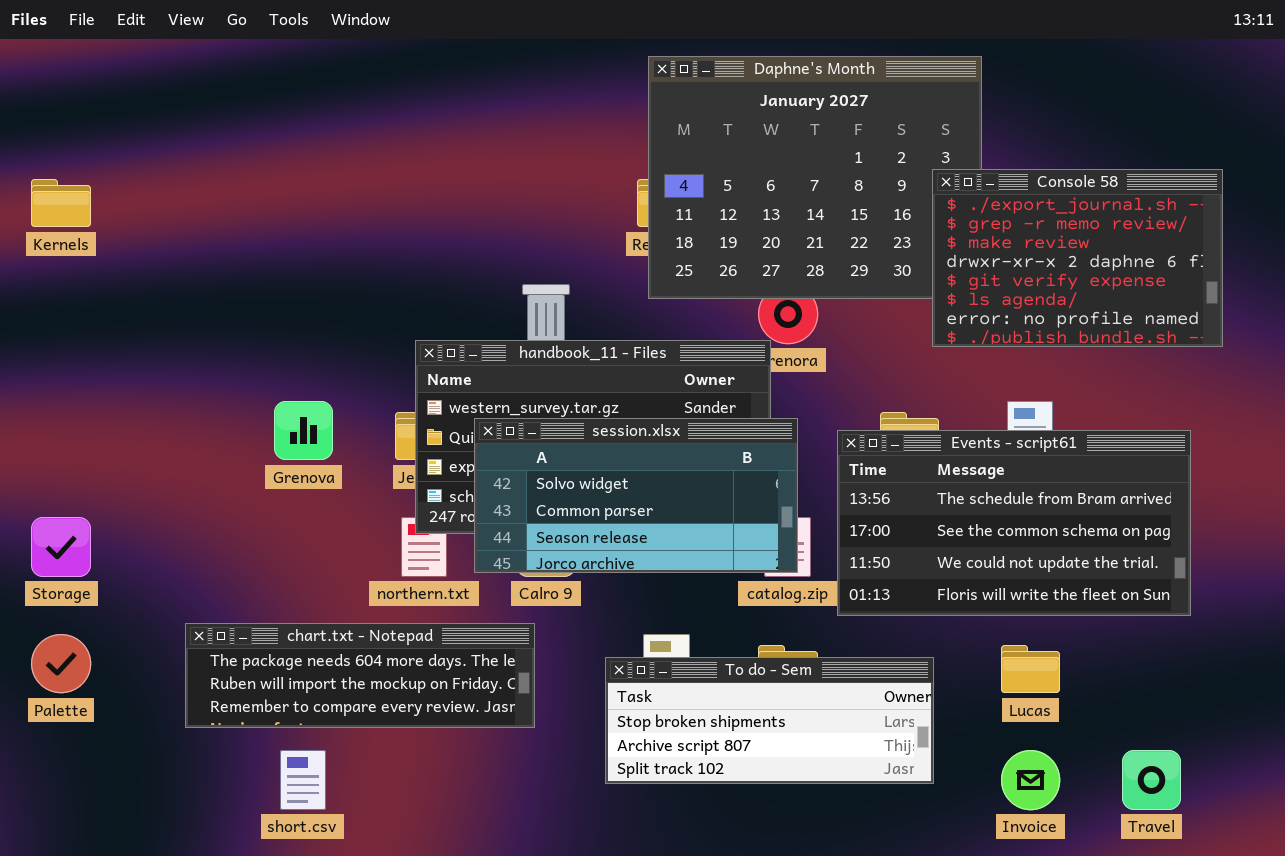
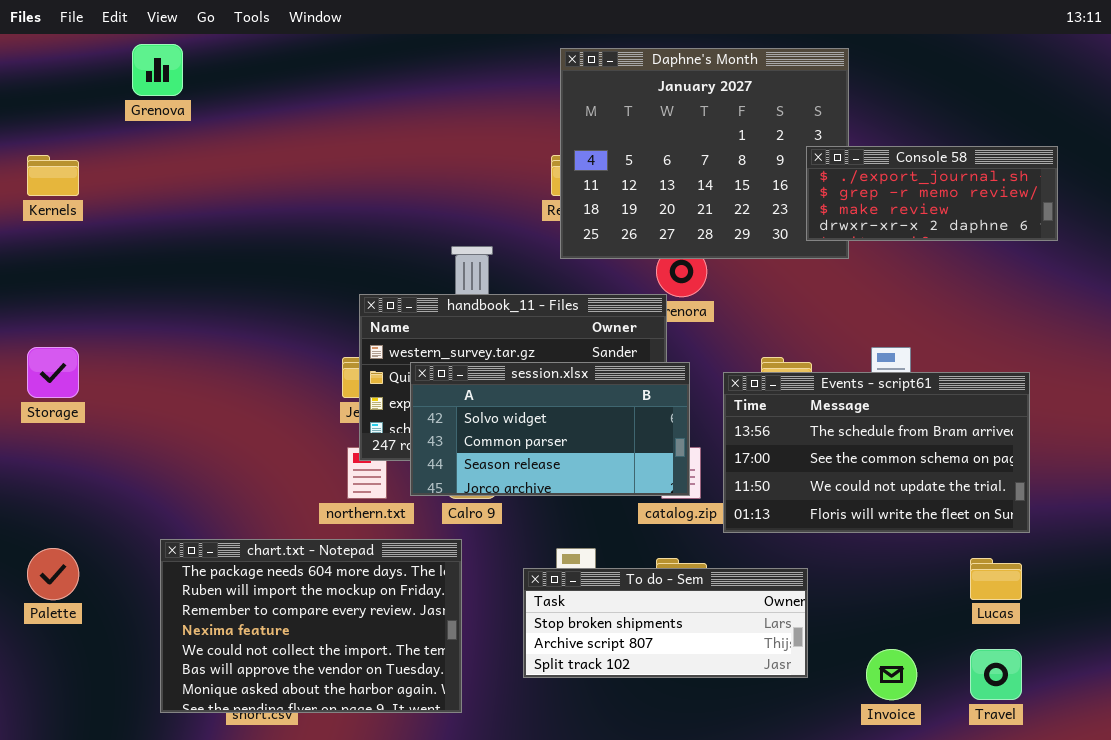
Console 58: [932,169,1223,347] -> [806,146,1058,241], resized
Grenova: [274,401,333,460] -> [132,44,183,96], moved
Storage: [31,517,91,577] -> [27,347,79,398], moved
chart.txt - Notepad: [185,623,535,728] -> [160,539,462,713], resized
Lucas: [1001,645,1060,693] -> [970,558,1022,600], moved

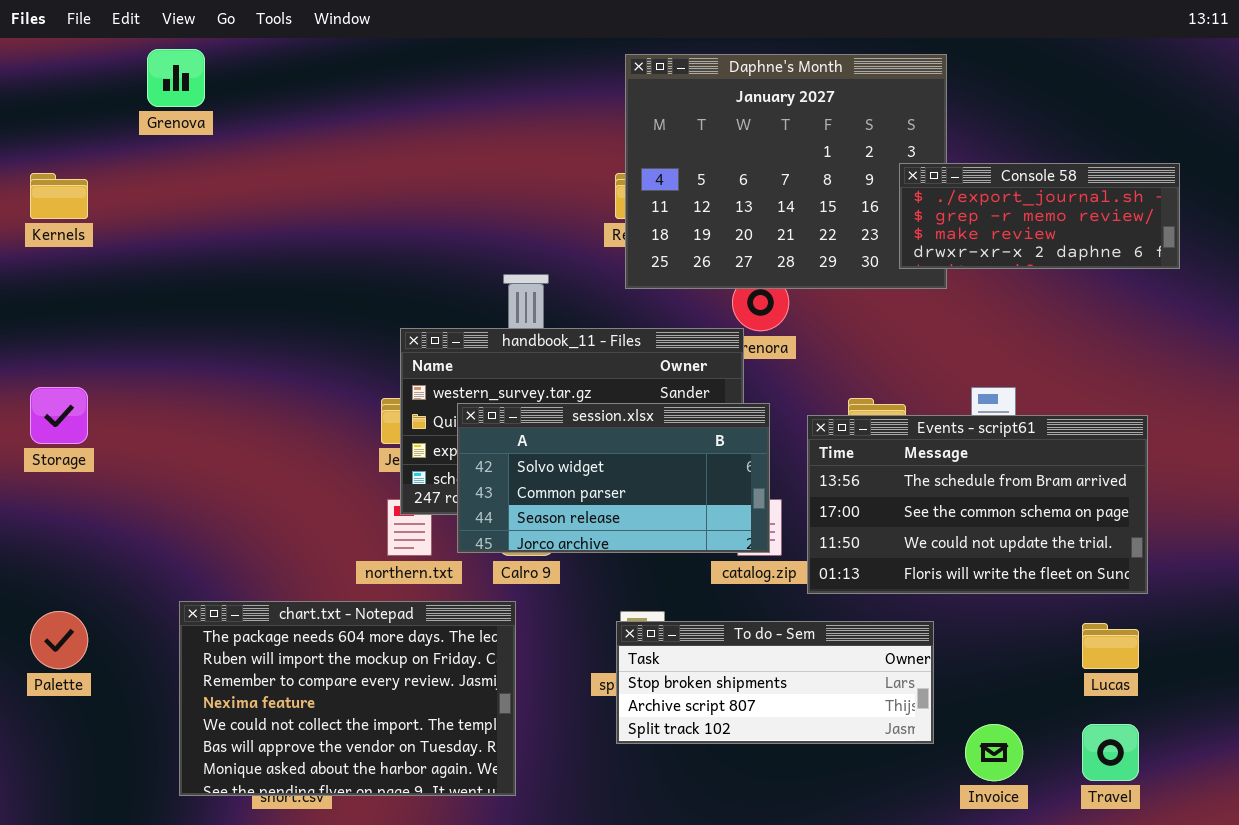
To do - Sem: [523,568,808,678] -> [616,621,934,744], moved

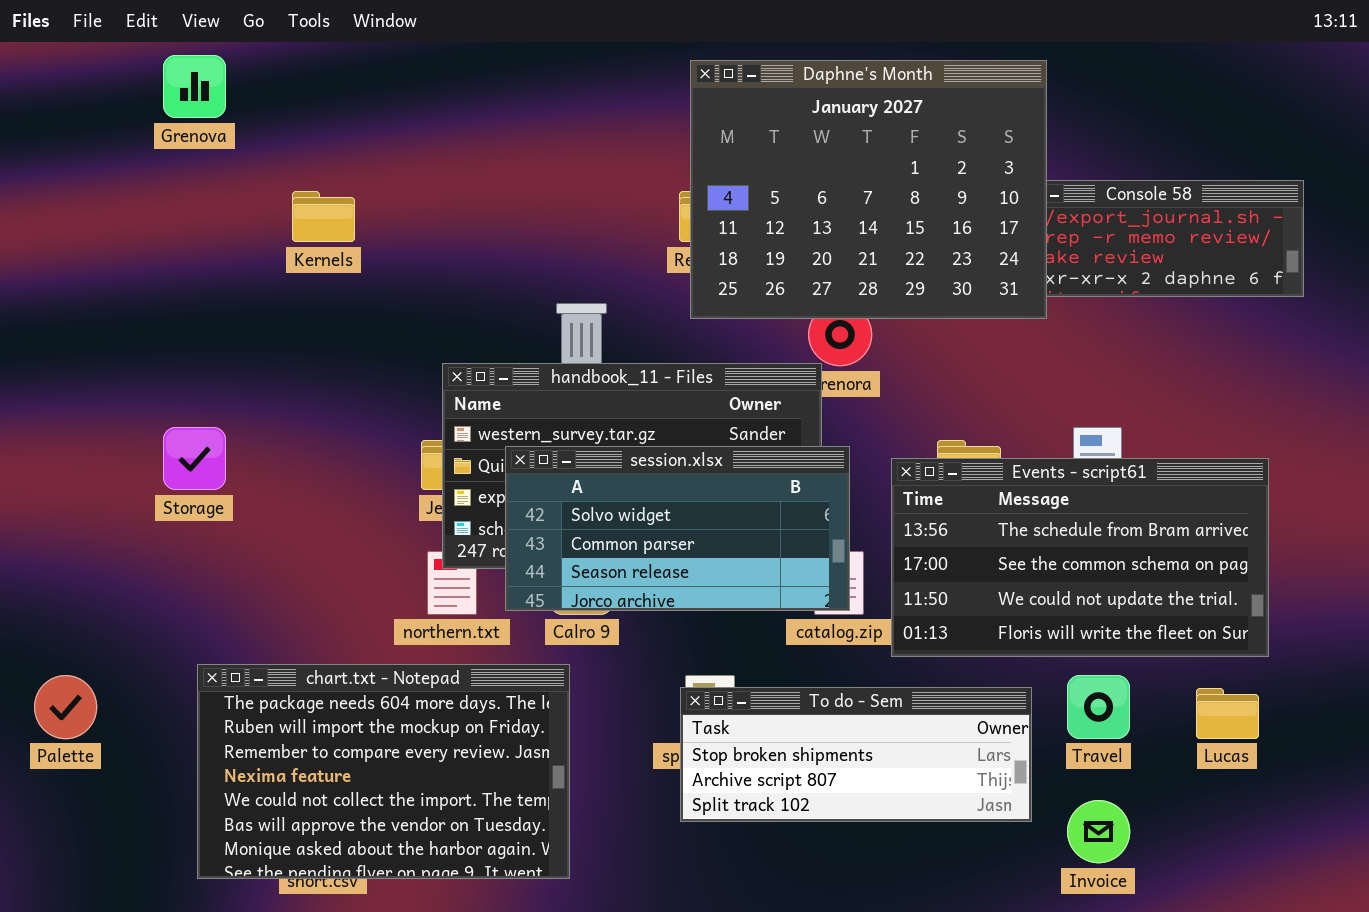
Daphne's Month: [625,54,947,289] -> [690,60,1047,319], raised
Kernels: [30,173,88,219] -> [292,191,355,242], moved
Storage: [30,387,88,444] -> [163,427,226,490], moved
Travel: [1082,724,1139,781] -> [1067,675,1130,739], moved

